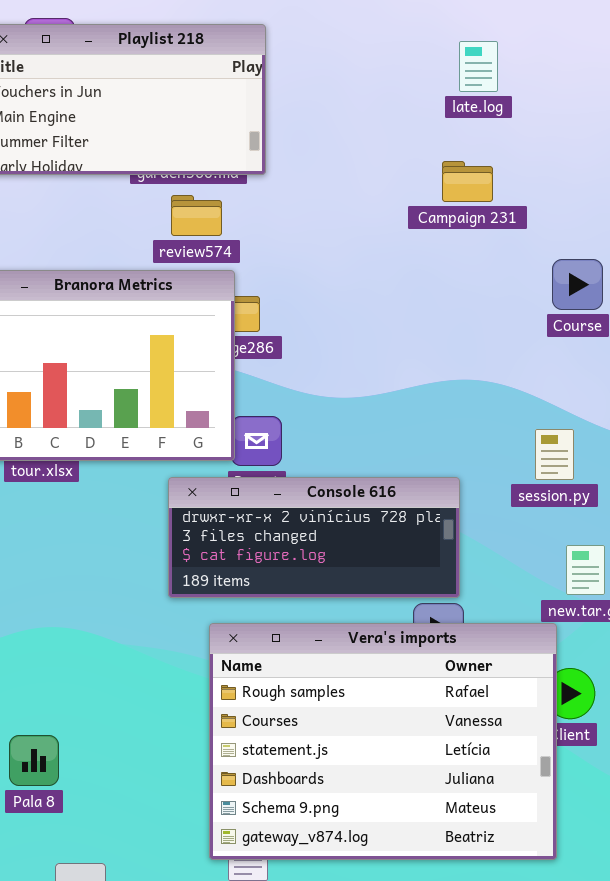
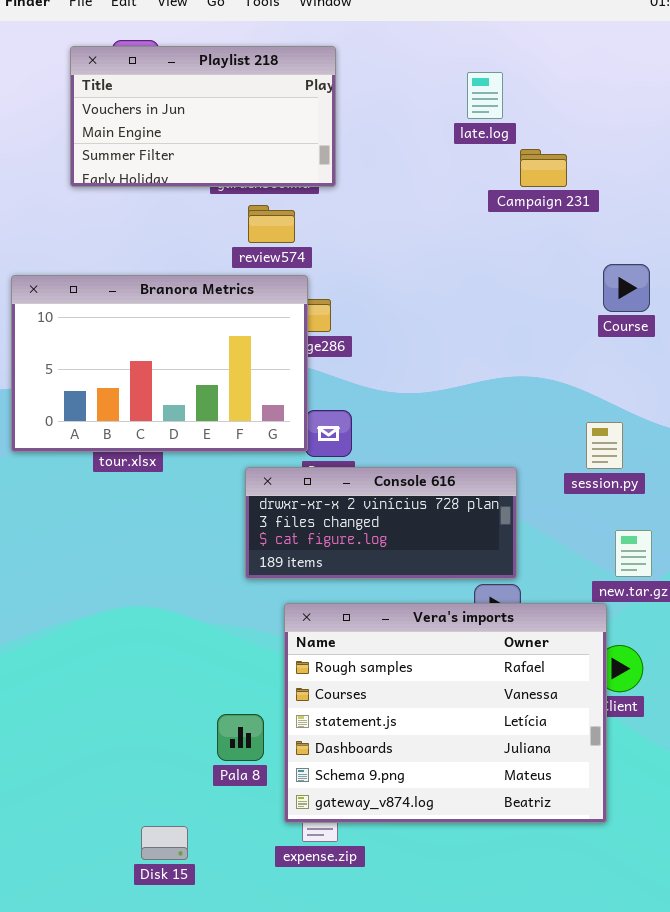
late.log: [459,41,498,92] -> [467,72,503,119], moved
Campaign 231: [442,161,493,202] -> [520,149,567,187], moved
Pala 8: [9,735,59,786] -> [217,714,264,761], moved

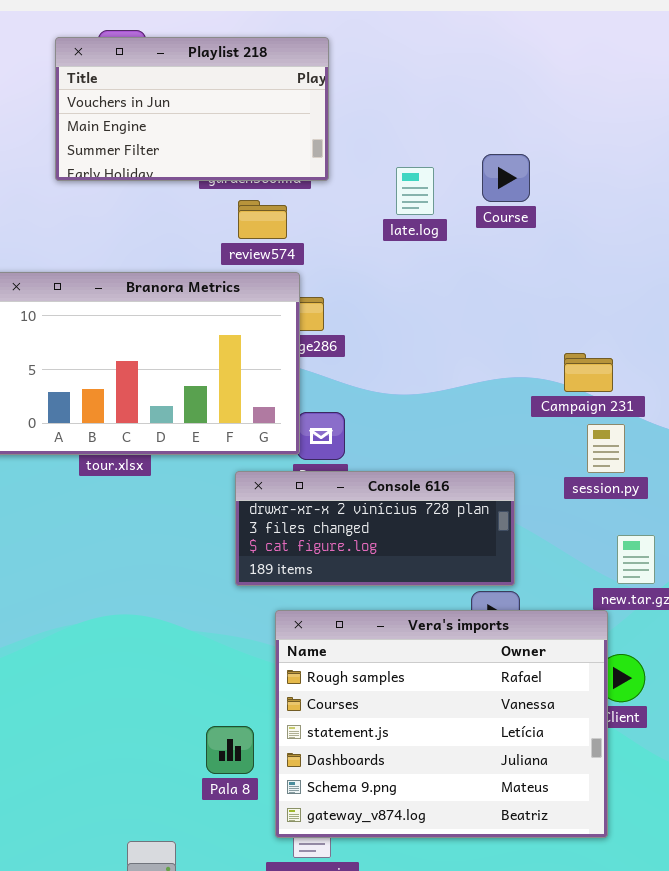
late.log: [467,72,503,119] -> [396,167,434,215], moved
Campaign 231: [520,149,567,187] -> [564,353,613,392], moved
Course: [603,264,650,312] -> [482,154,530,202], moved

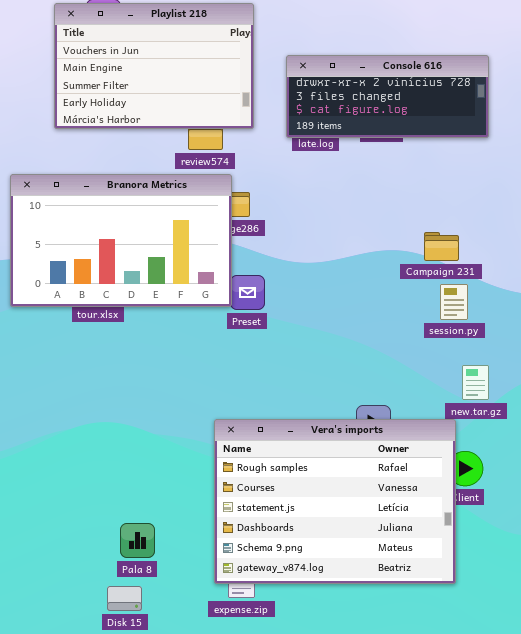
Playlist 218: [55,37,329,181] -> [54,3,254,129], resized
Console 616: [235,471,515,586] -> [286,55,489,138], moved
Pala 8: [206,726,254,774] -> [120,523,155,558], moved

